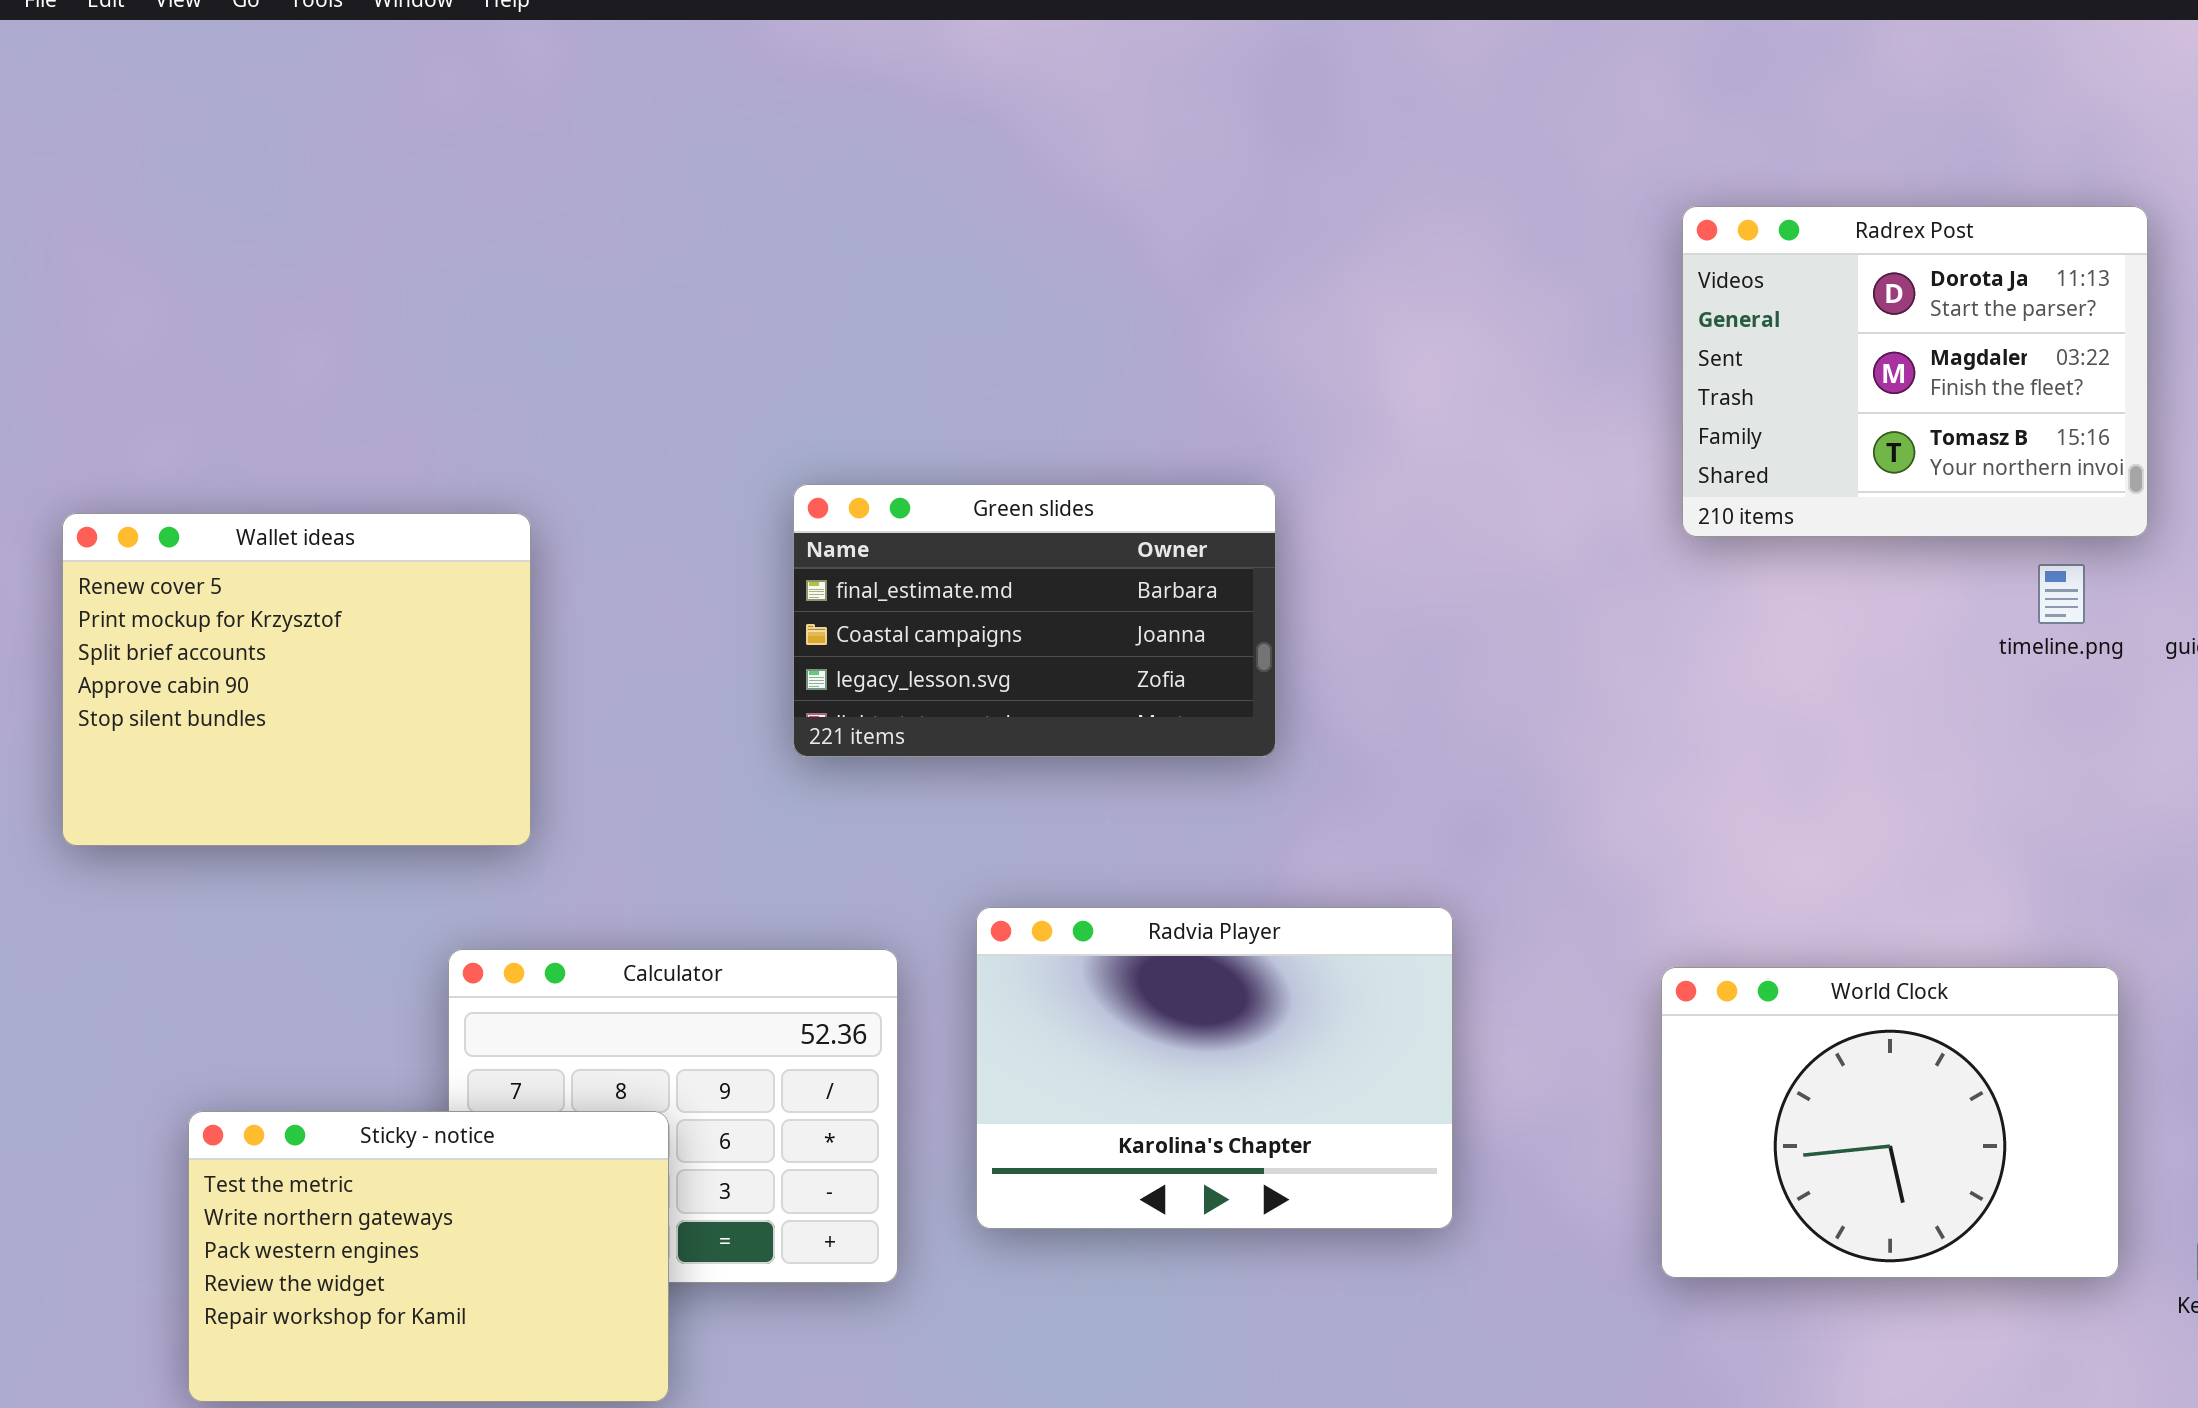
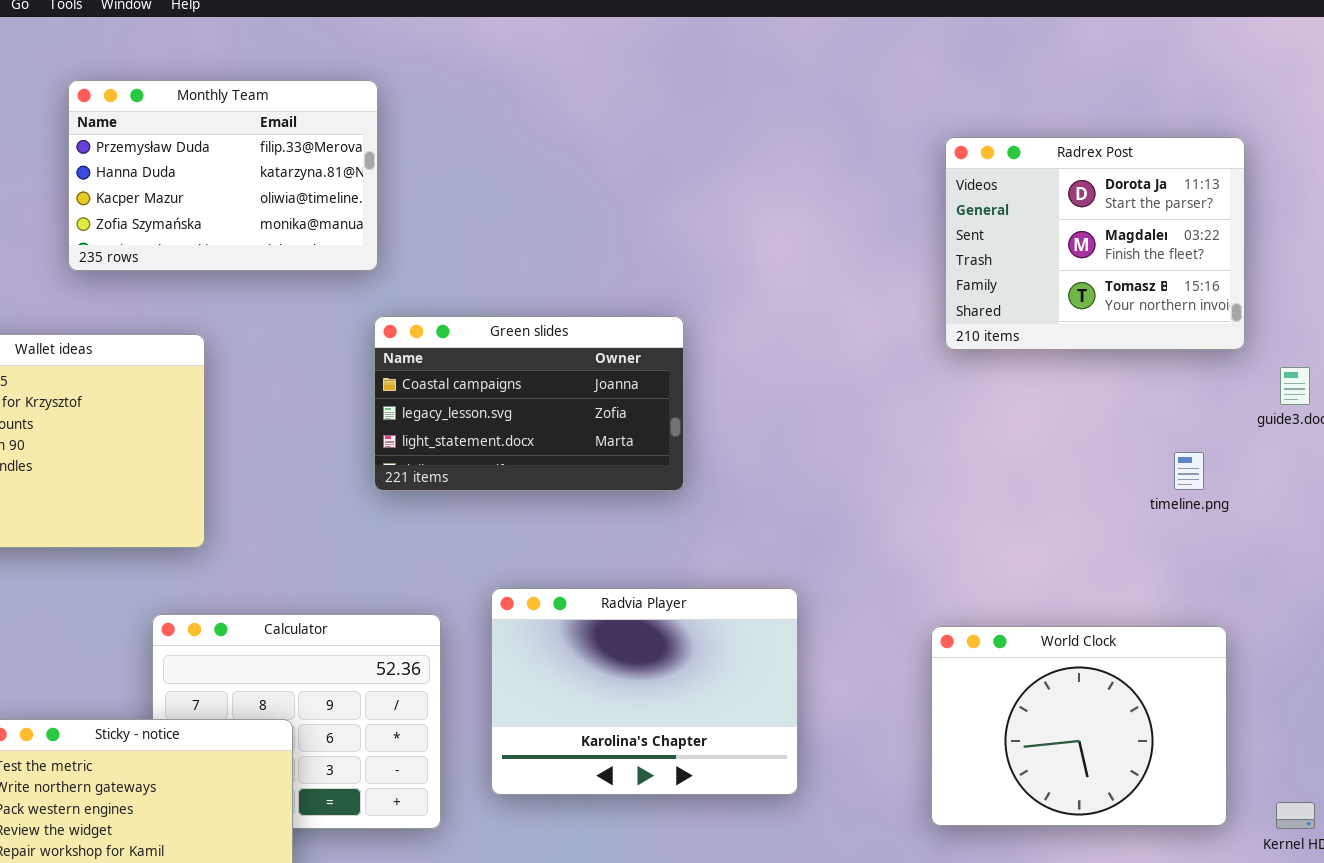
Monthly Team: none -> [68,80,378,271], opened
Green slides: [793,484,1276,757] -> [374,316,684,491], scrolled down 1 row
timeline.png: [2038,564,2085,624] -> [1174,452,1204,490], moved

